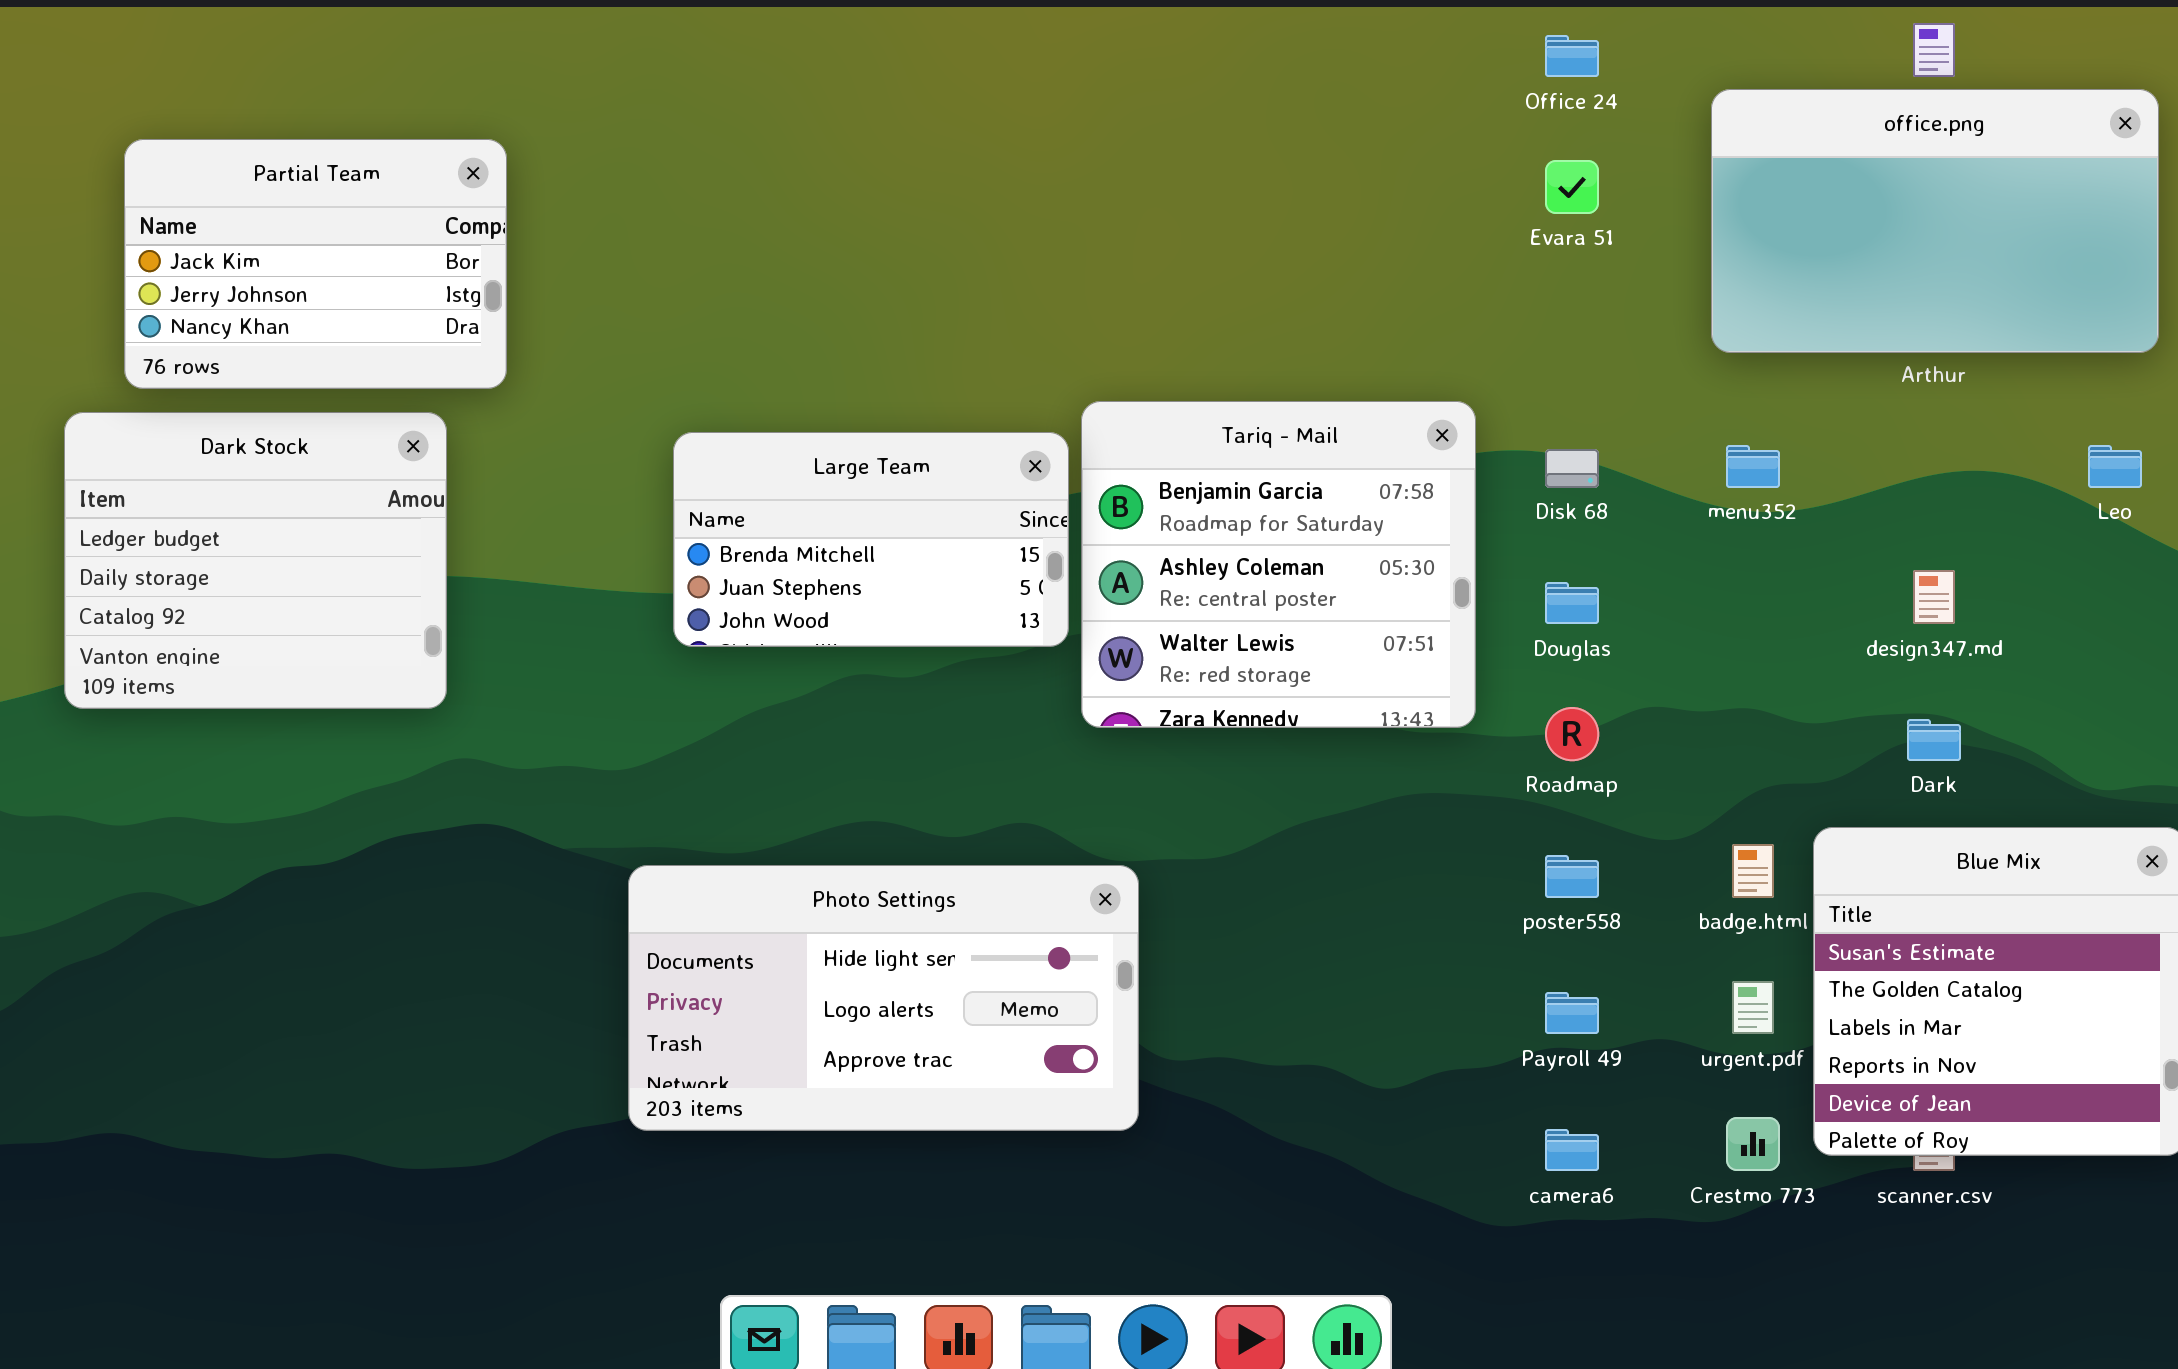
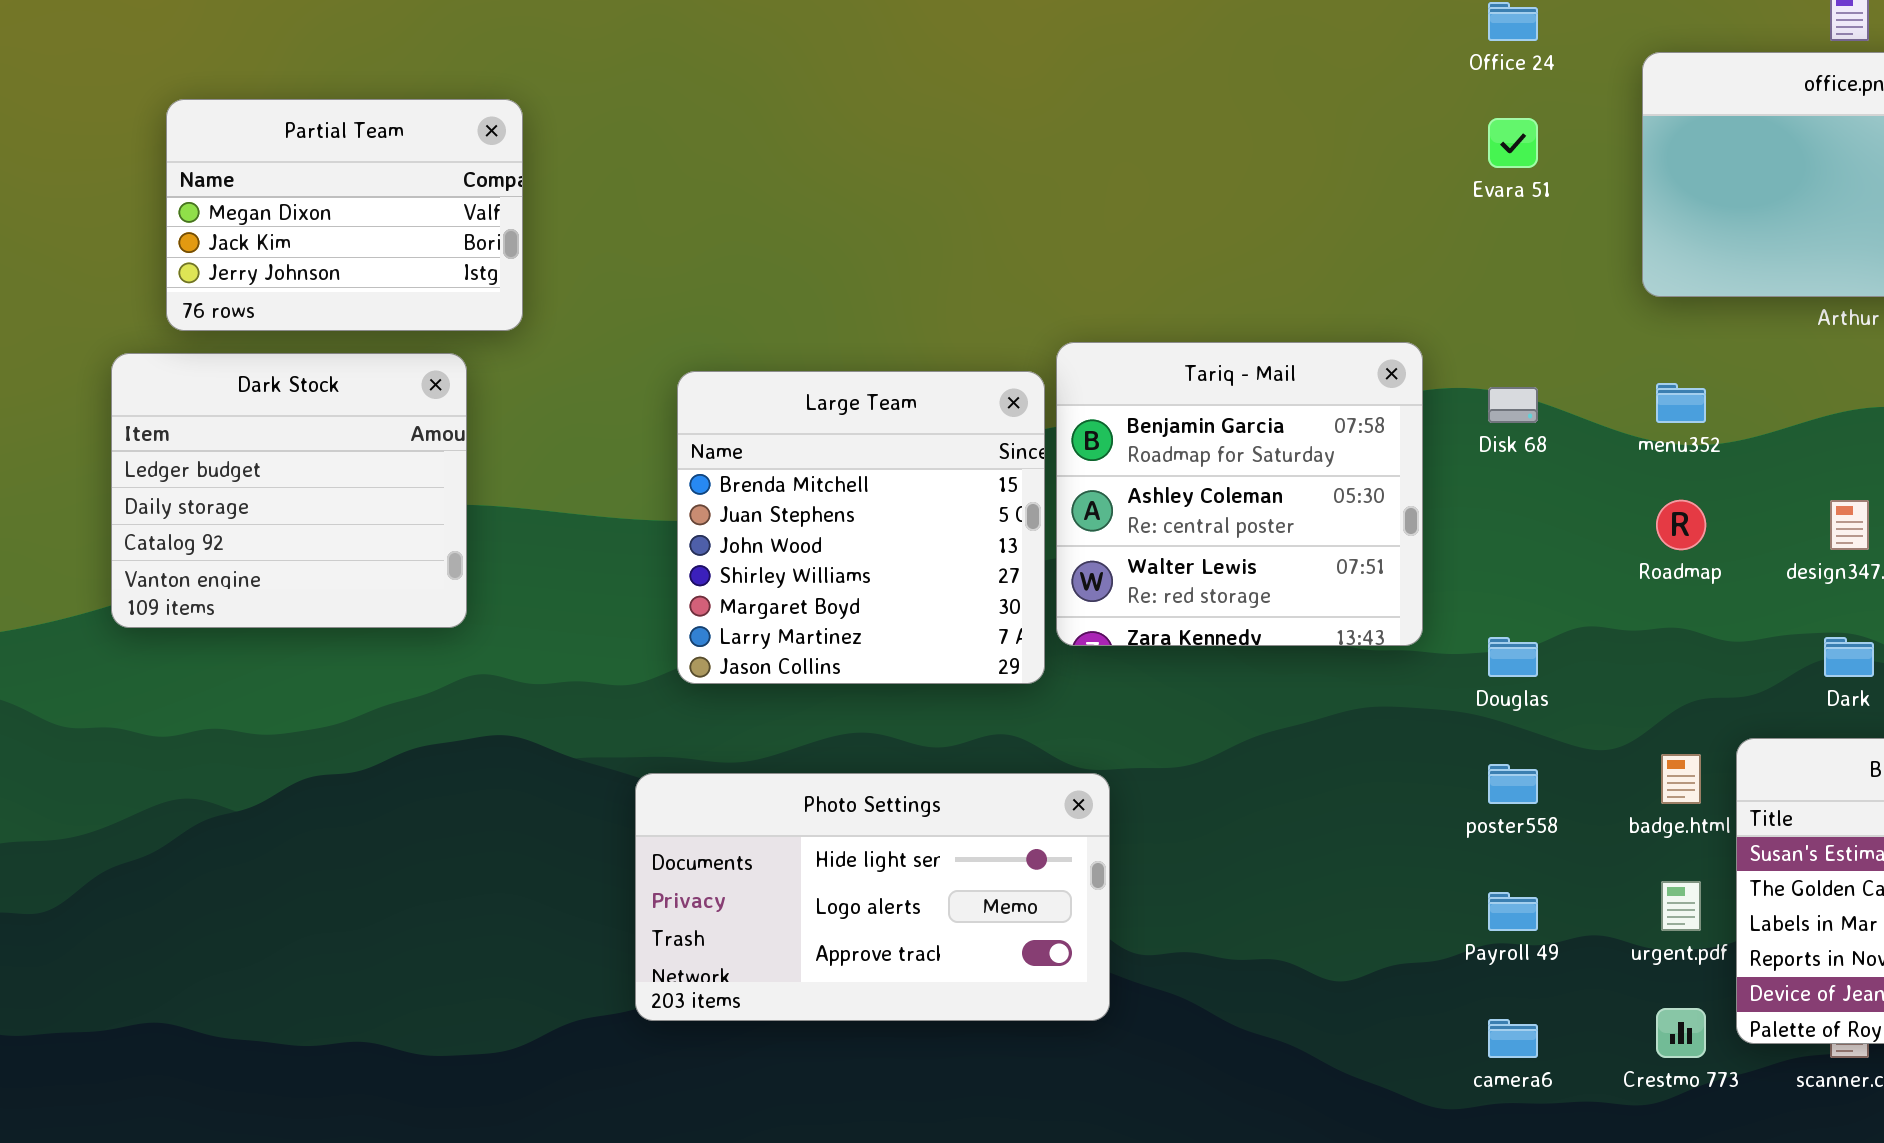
Partial Team: [124,139,507,389] -> [166,99,523,331], scrolled up 1 row
Large Team: [673,432,1069,647] -> [677,371,1045,684], resized
Douglas: [1545,582,1599,624] -> [1488,637,1538,677], moved
Roadmap: [1545,707,1599,761] -> [1656,500,1706,550], moved

